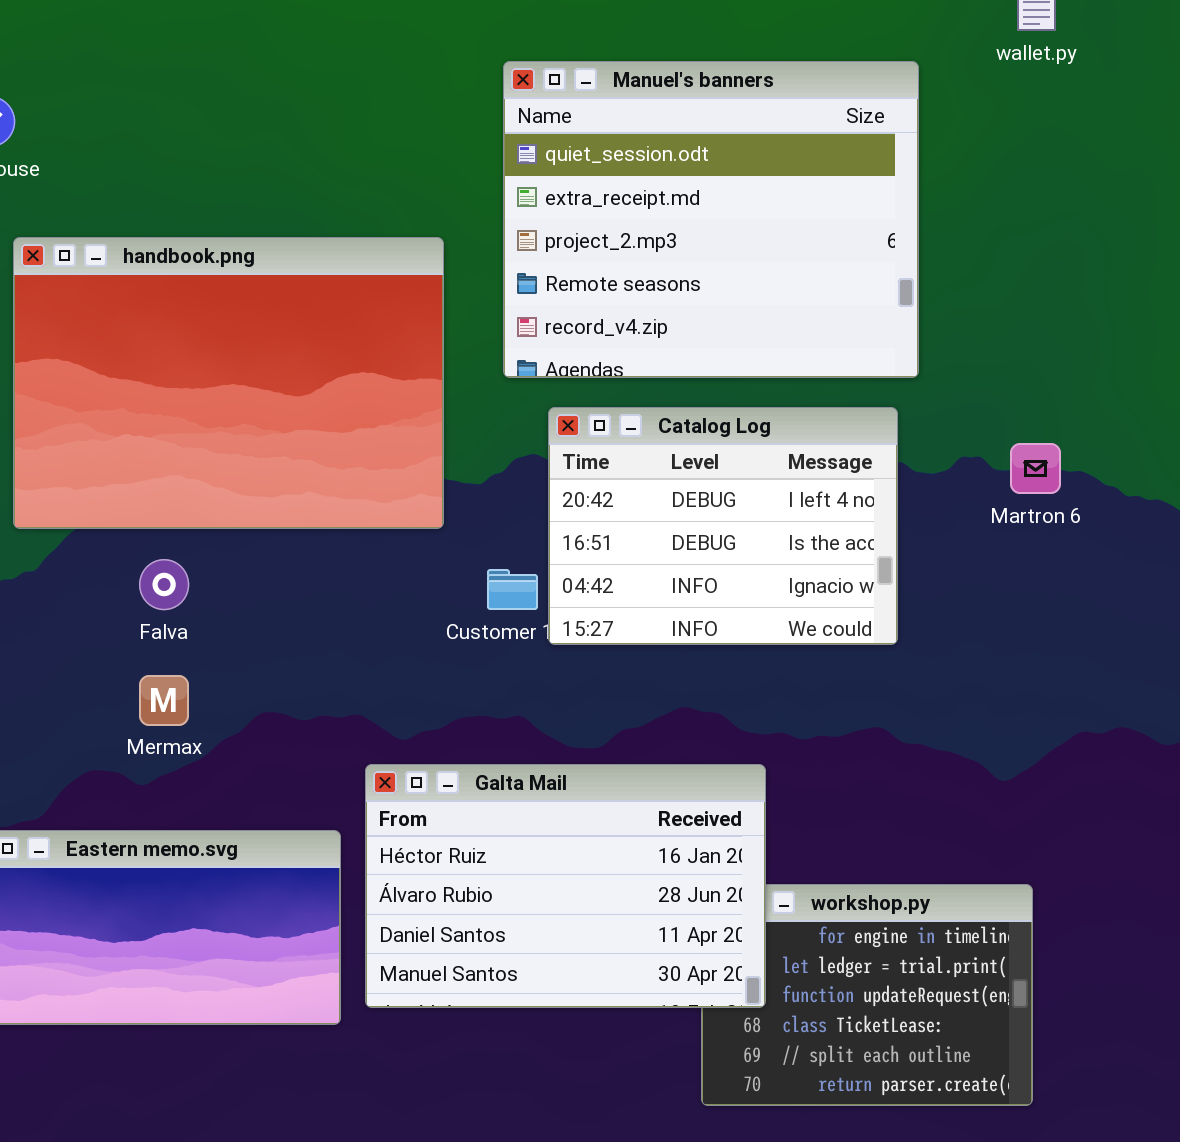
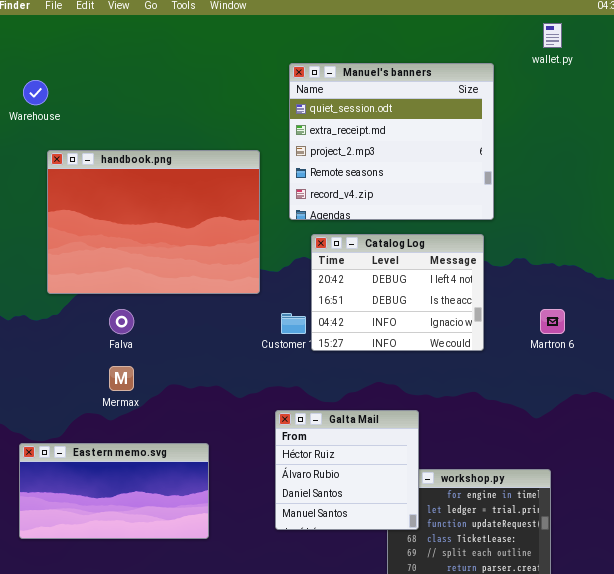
Martron 6: [1010,443,1061,494] -> [540,309,565,334], moved
Galta Mail: [365,764,766,1008] -> [275,410,419,530], resized

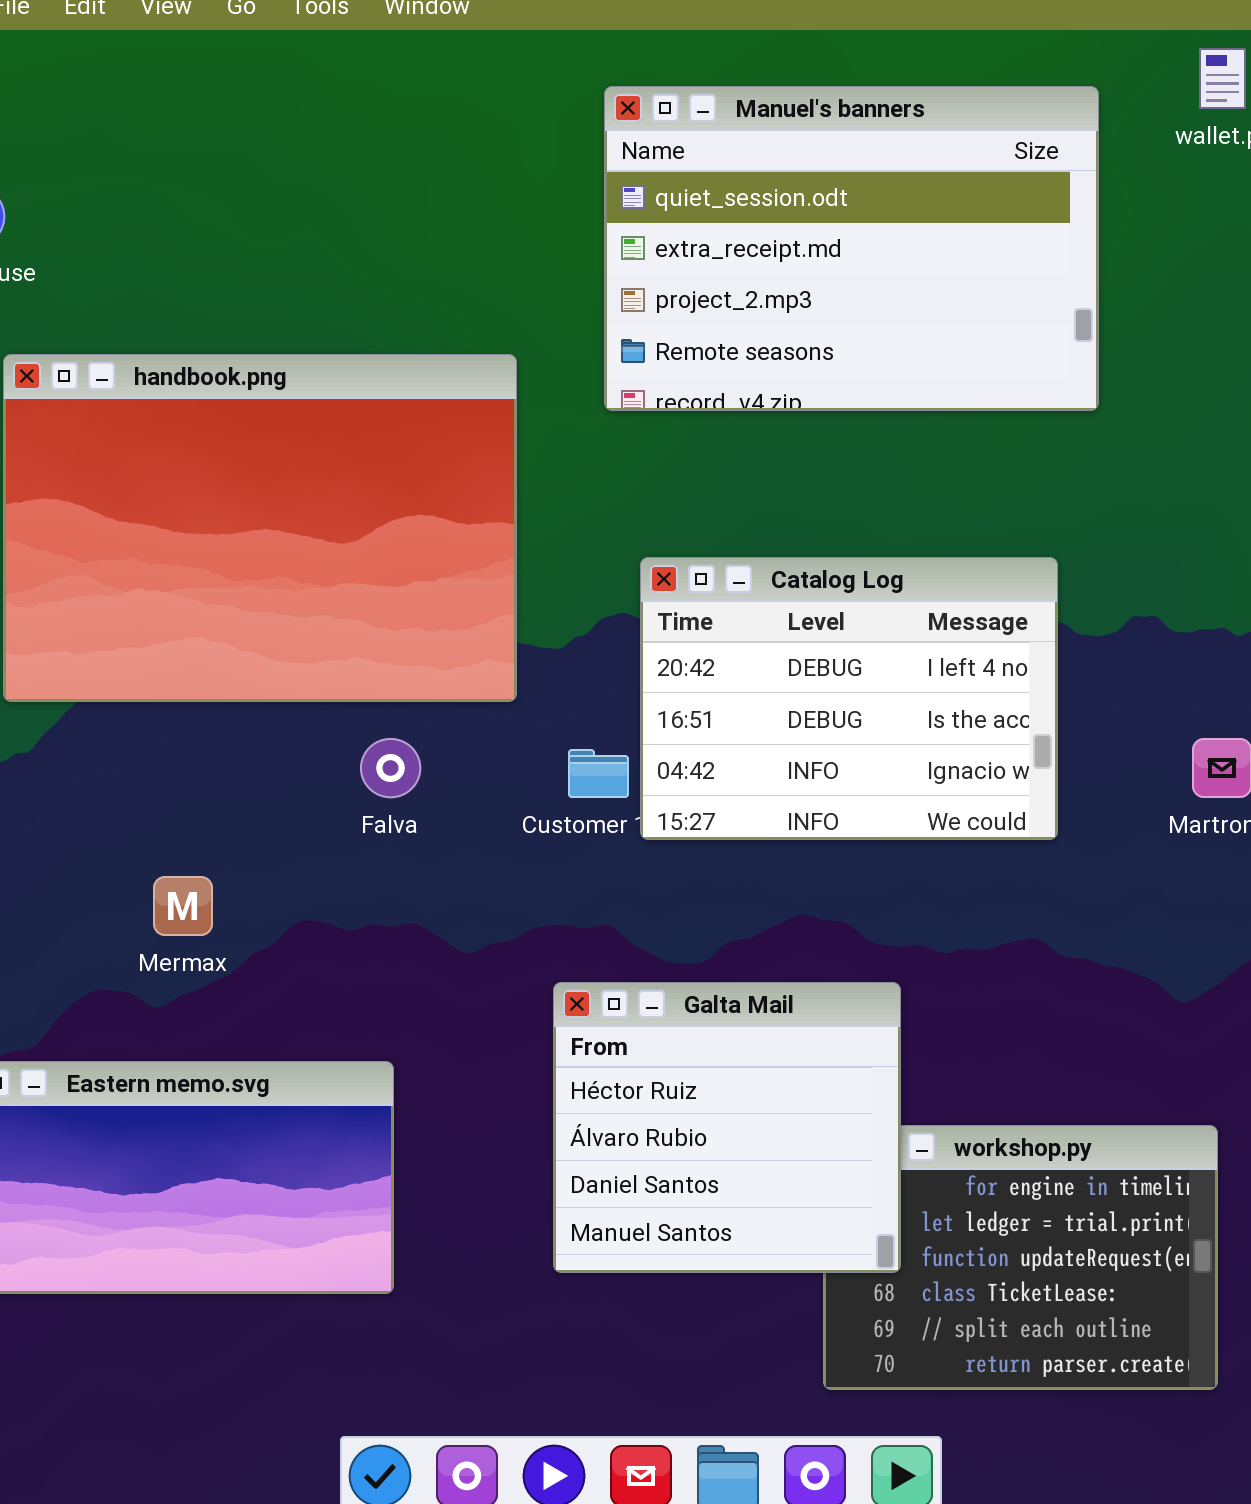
Manuel's banners: [289,63,494,220] -> [604,86,1099,411], moved, resized
Falva: [109,309,134,334] -> [360,738,421,798], moved

